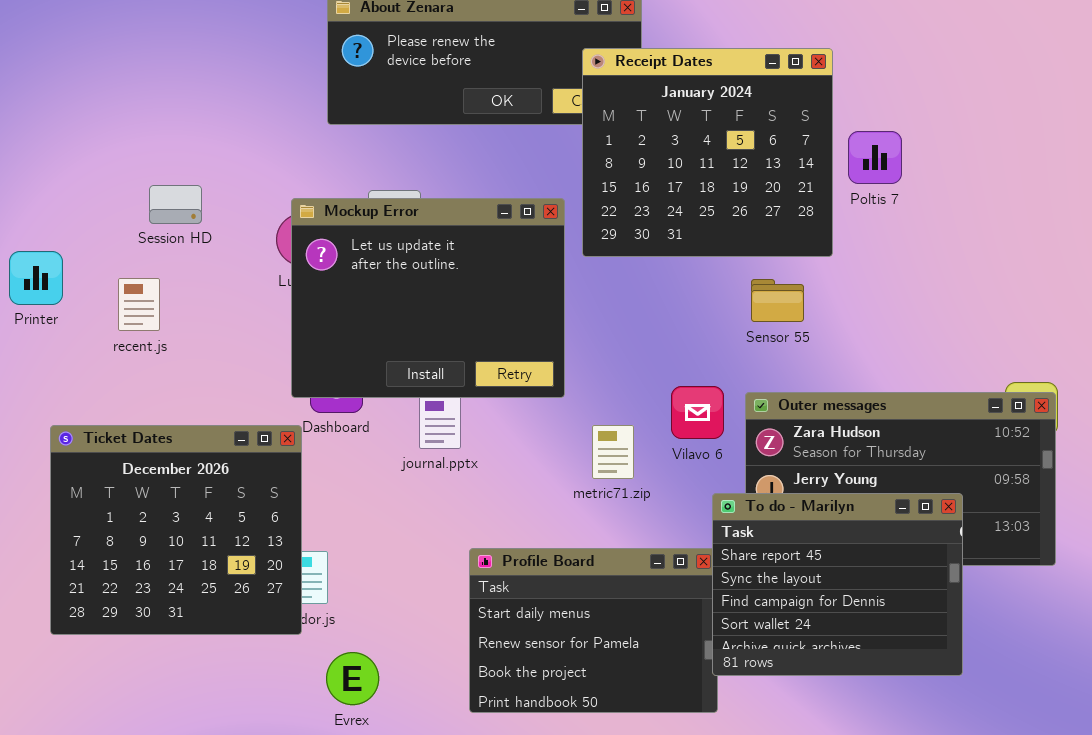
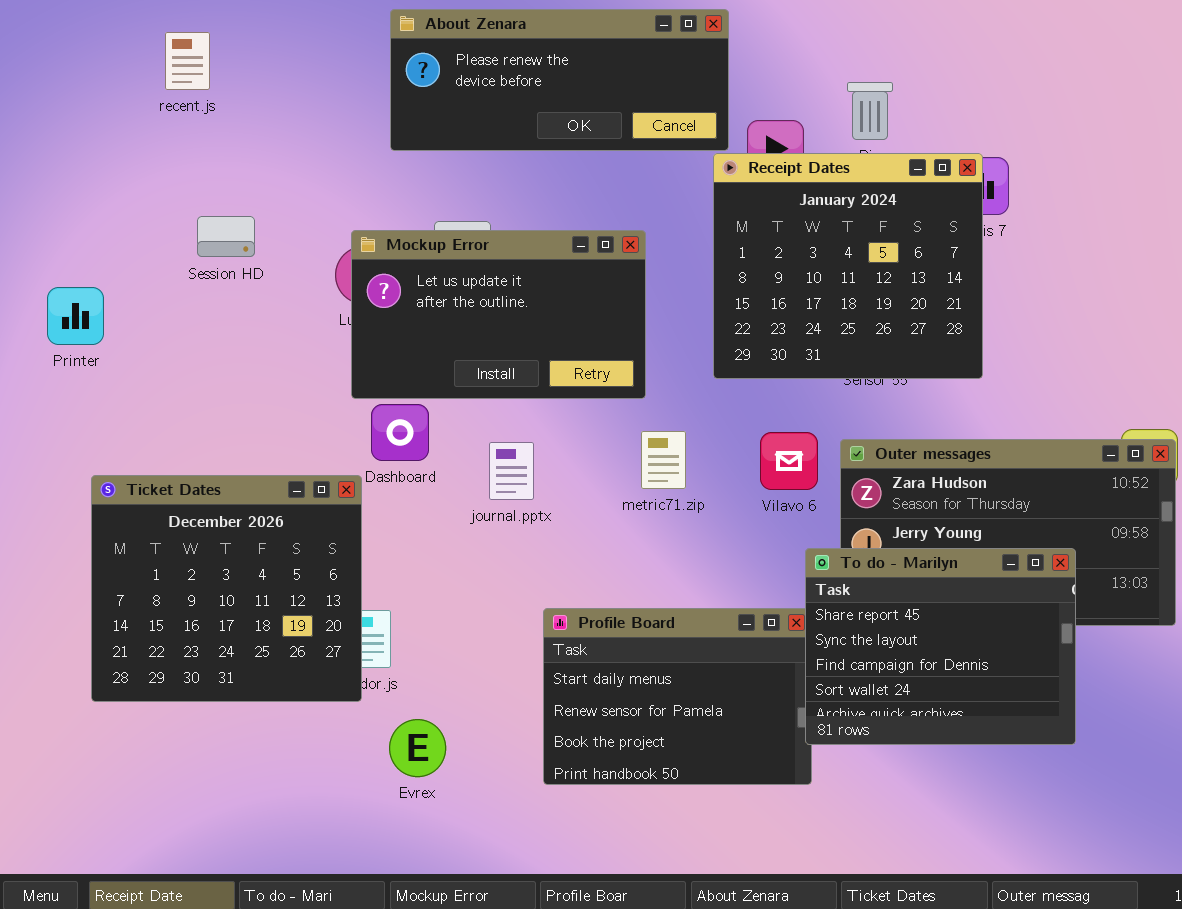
Receipt Dates: [582,48,833,257] -> [713,153,983,379], moved
Mockup Error: [291,198,565,398] -> [351,230,646,399], resized
recent.js: [118,278,160,331] -> [165,32,210,90], moved
metric71.zip: [592,425,634,479] -> [641,431,686,489], moved

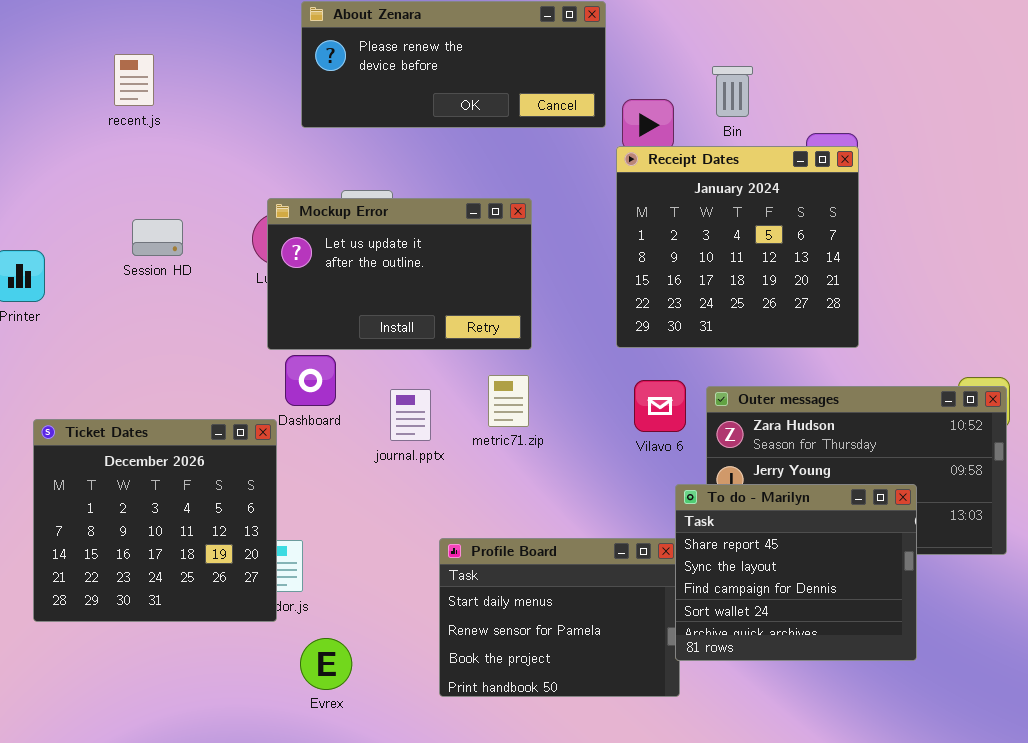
recent.js: [165,32,210,90] -> [114,54,154,106], moved
Receipt Dates: [713,153,983,379] -> [616,146,859,348], moved
Session HD: [197,216,255,257] -> [132,219,183,256], moved
metric71.zip: [641,431,686,489] -> [488,375,529,427], moved

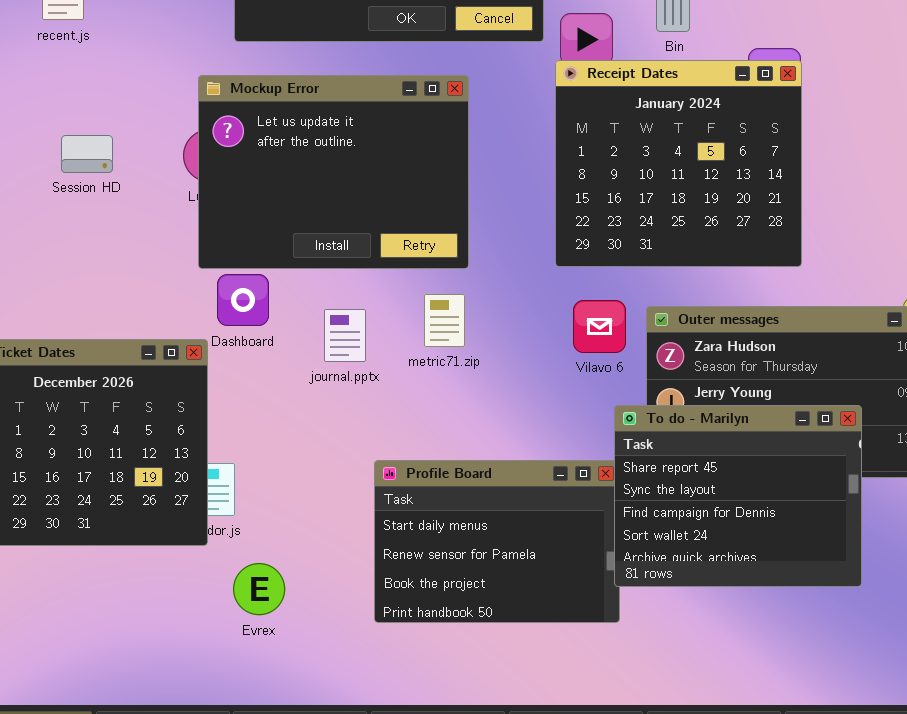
Mockup Error: [267,198,532,350] -> [198,75,469,269], resized

